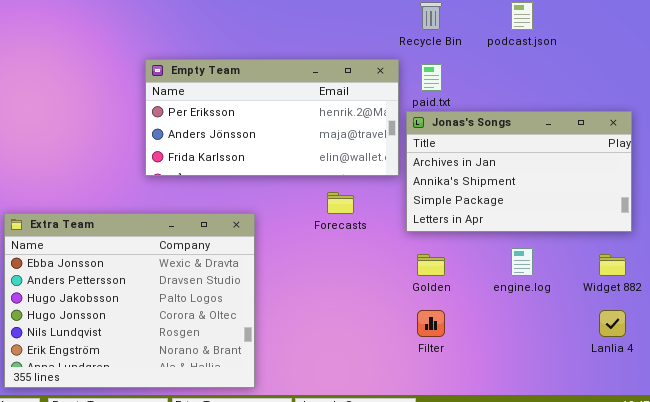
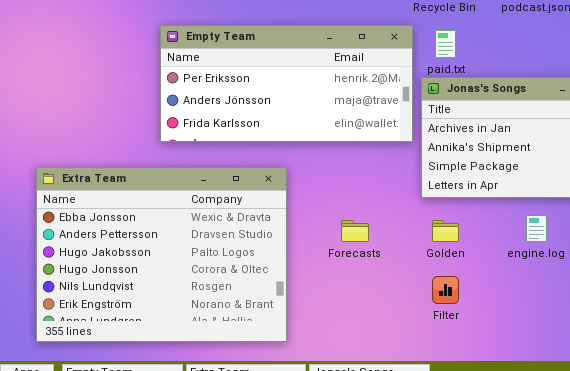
Forecasts: [327,192,354,214] -> [341,220,369,242], moved
Extra Team: [4,213,255,388] -> [36,167,287,342], moved

